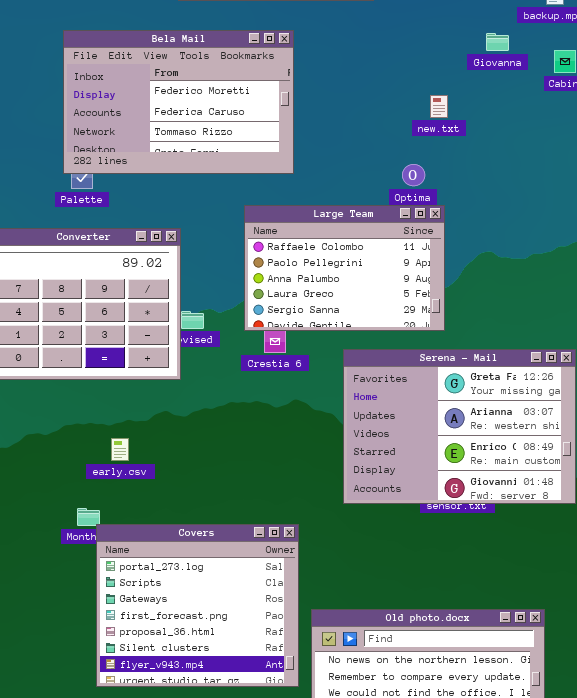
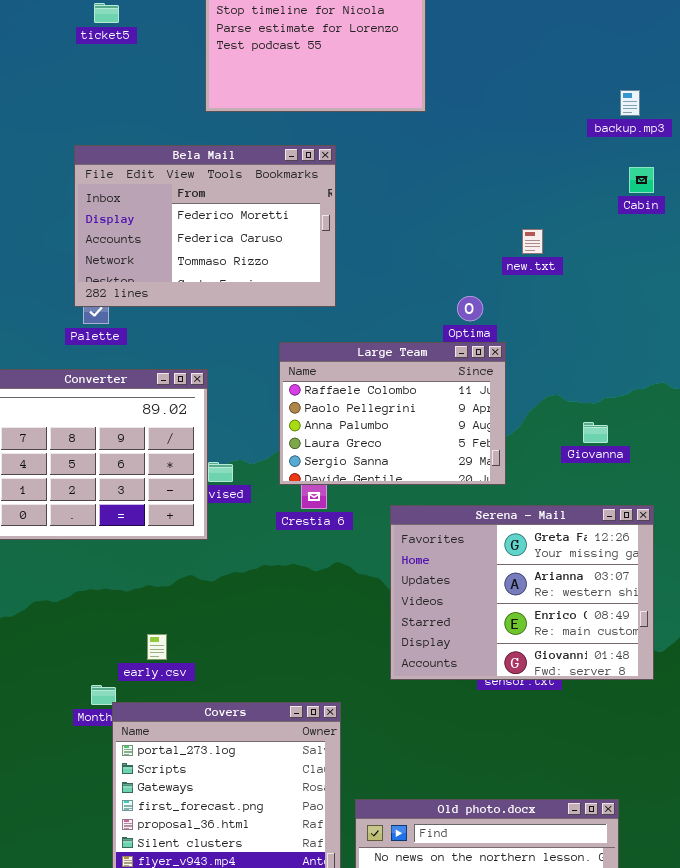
Giovanna: [486,33,509,51] -> [583,422,608,443], moved
new.txt: [430,95,448,118] -> [522,229,543,254], moved
early.csv: [111,438,129,461] -> [147,634,167,660], moved

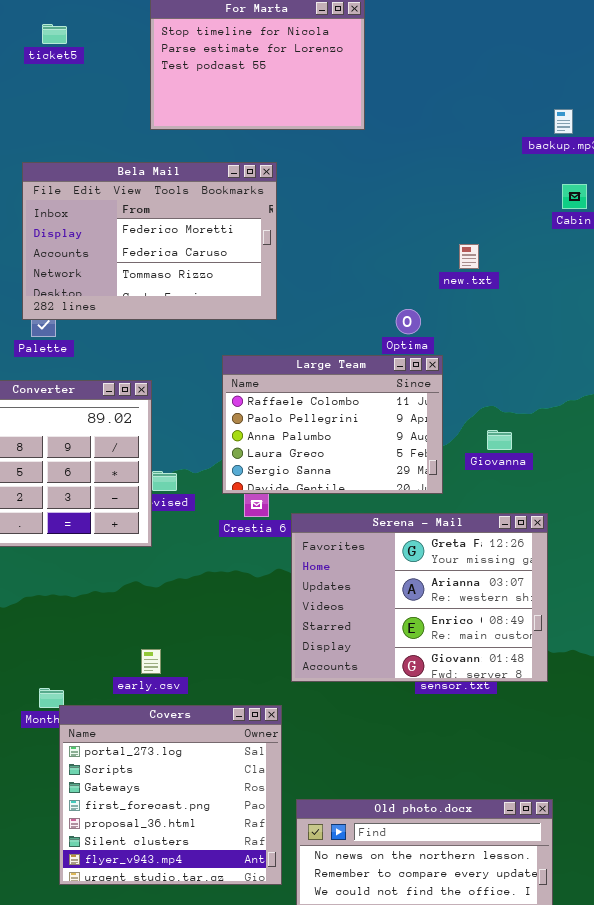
Giovanna: [583,422,608,443] -> [487,430,512,450], moved
Serena - Mail: [390,505,654,680] -> [291,513,548,682], moved
early.csv: [147,634,167,660] -> [141,649,161,674], moved

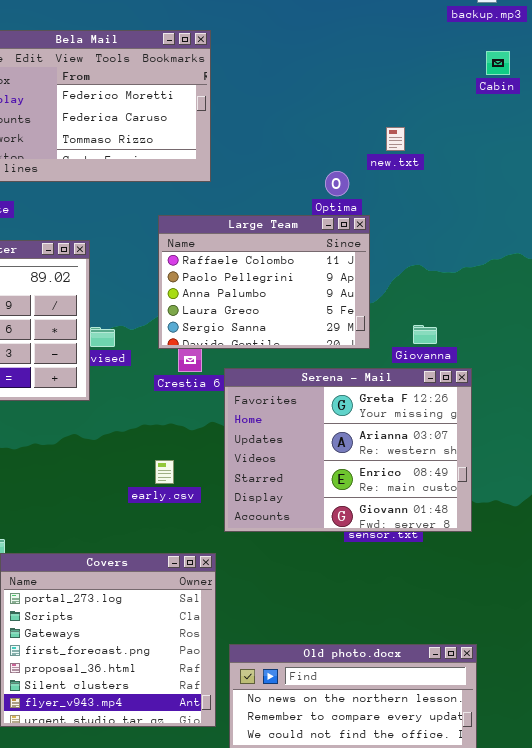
new.txt: [459,244,479,269] -> [386,127,405,151], moved
Giovanna: [487,430,512,450] -> [413,325,437,344], moved
early.csv: [141,649,161,674] -> [155,460,174,484], moved

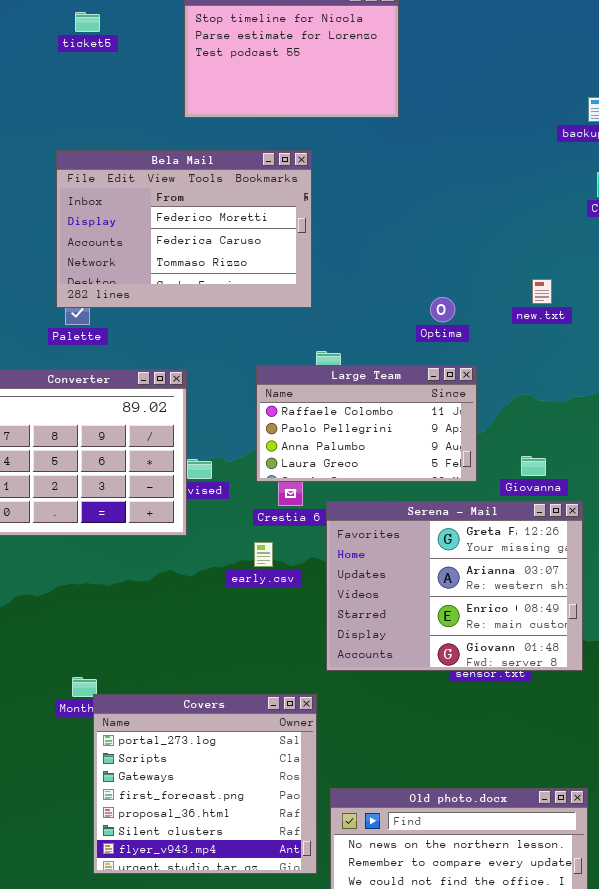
new.txt: [386,127,405,151] -> [532,279,552,304], moved
Large Team: [158,215,370,349] -> [256,365,477,482], resized
early.csv: [155,460,174,484] -> [254,542,273,567], moved

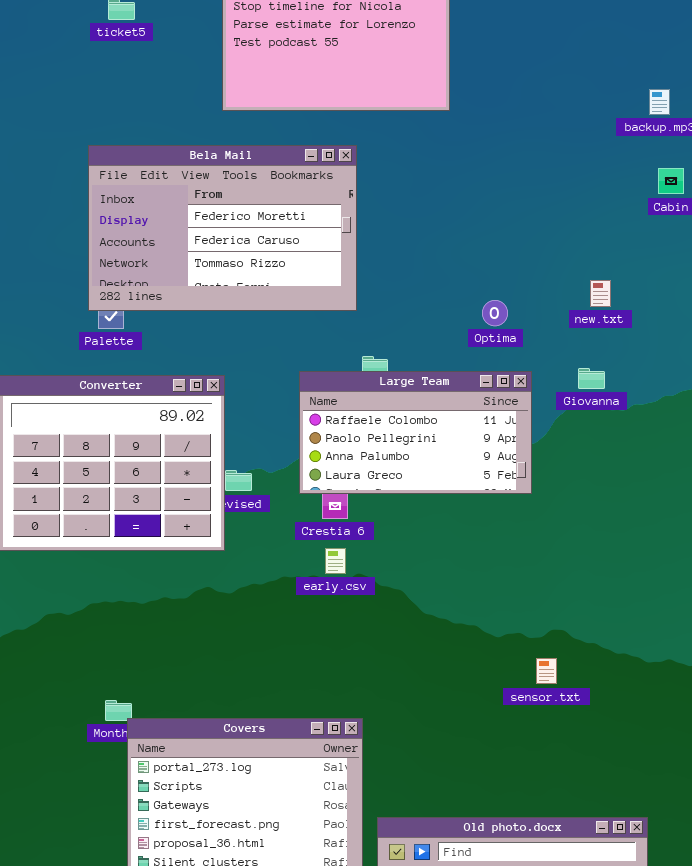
Giovanna: [521,456,546,476] -> [578,368,605,389], moved
Serena - Mail: [326,501,583,671] -> none, closed
early.csv: [254,542,273,567] -> [325,548,346,574], moved

